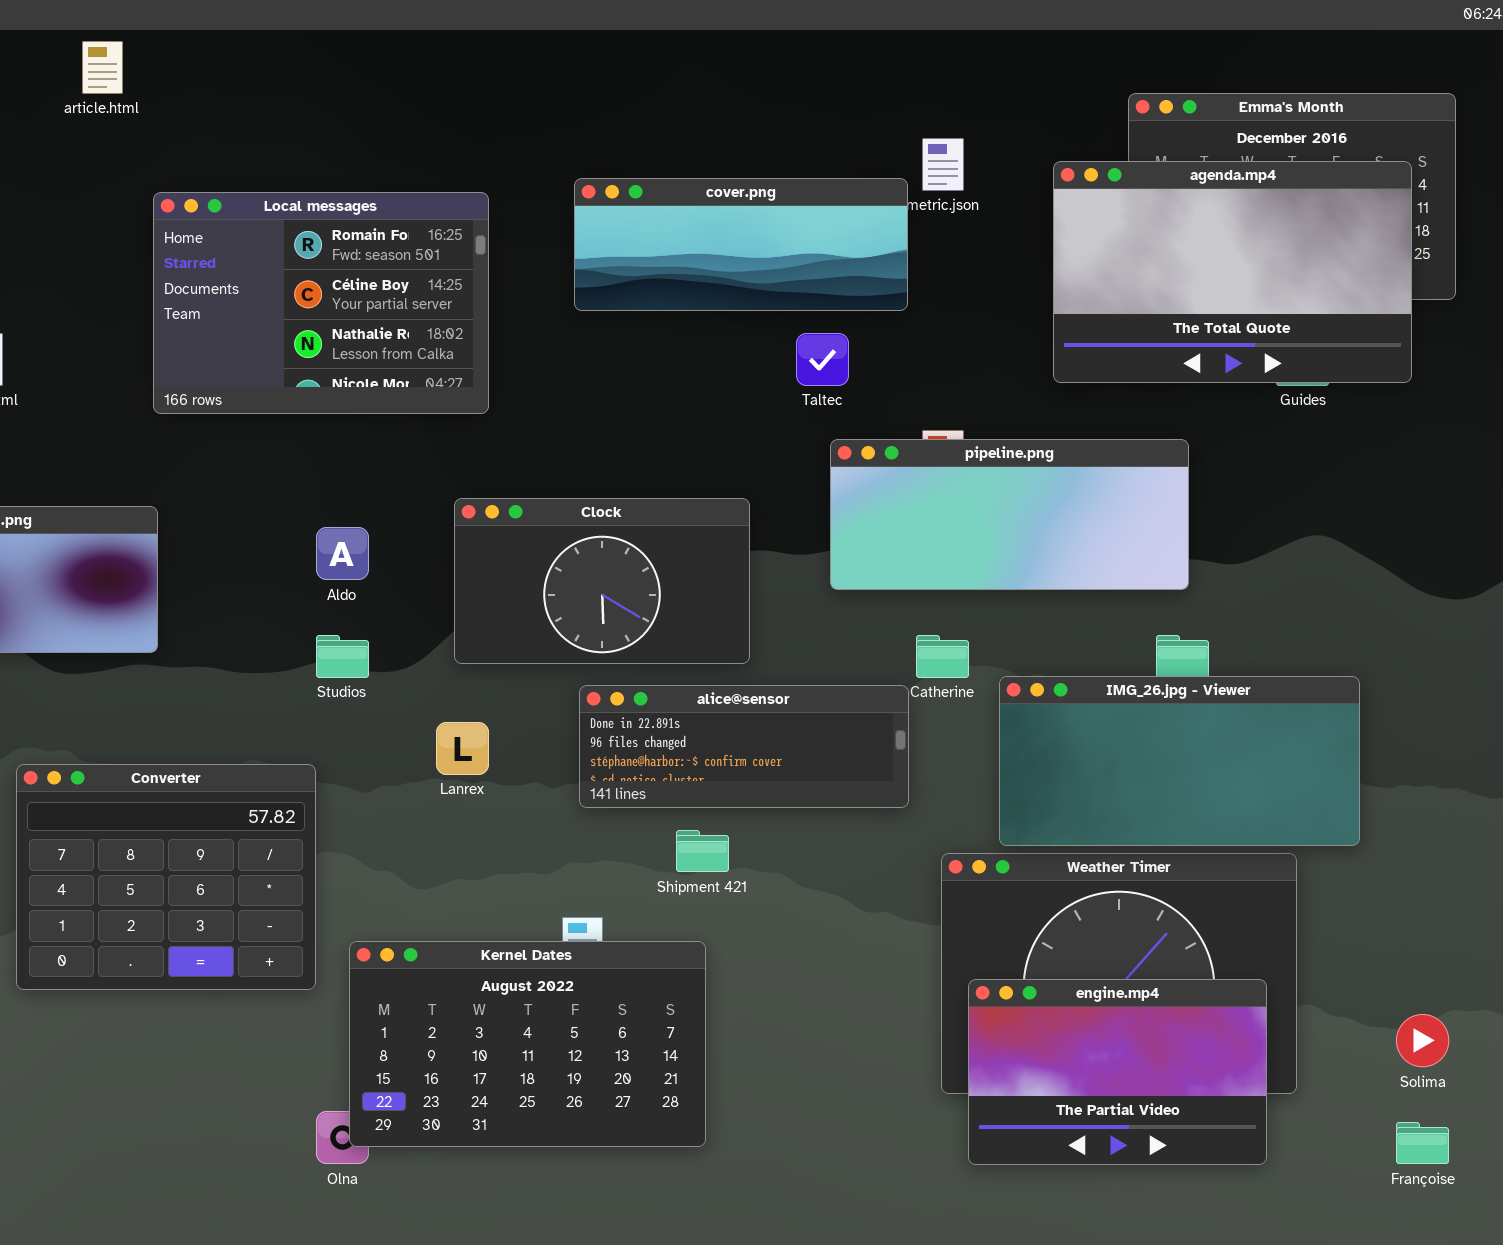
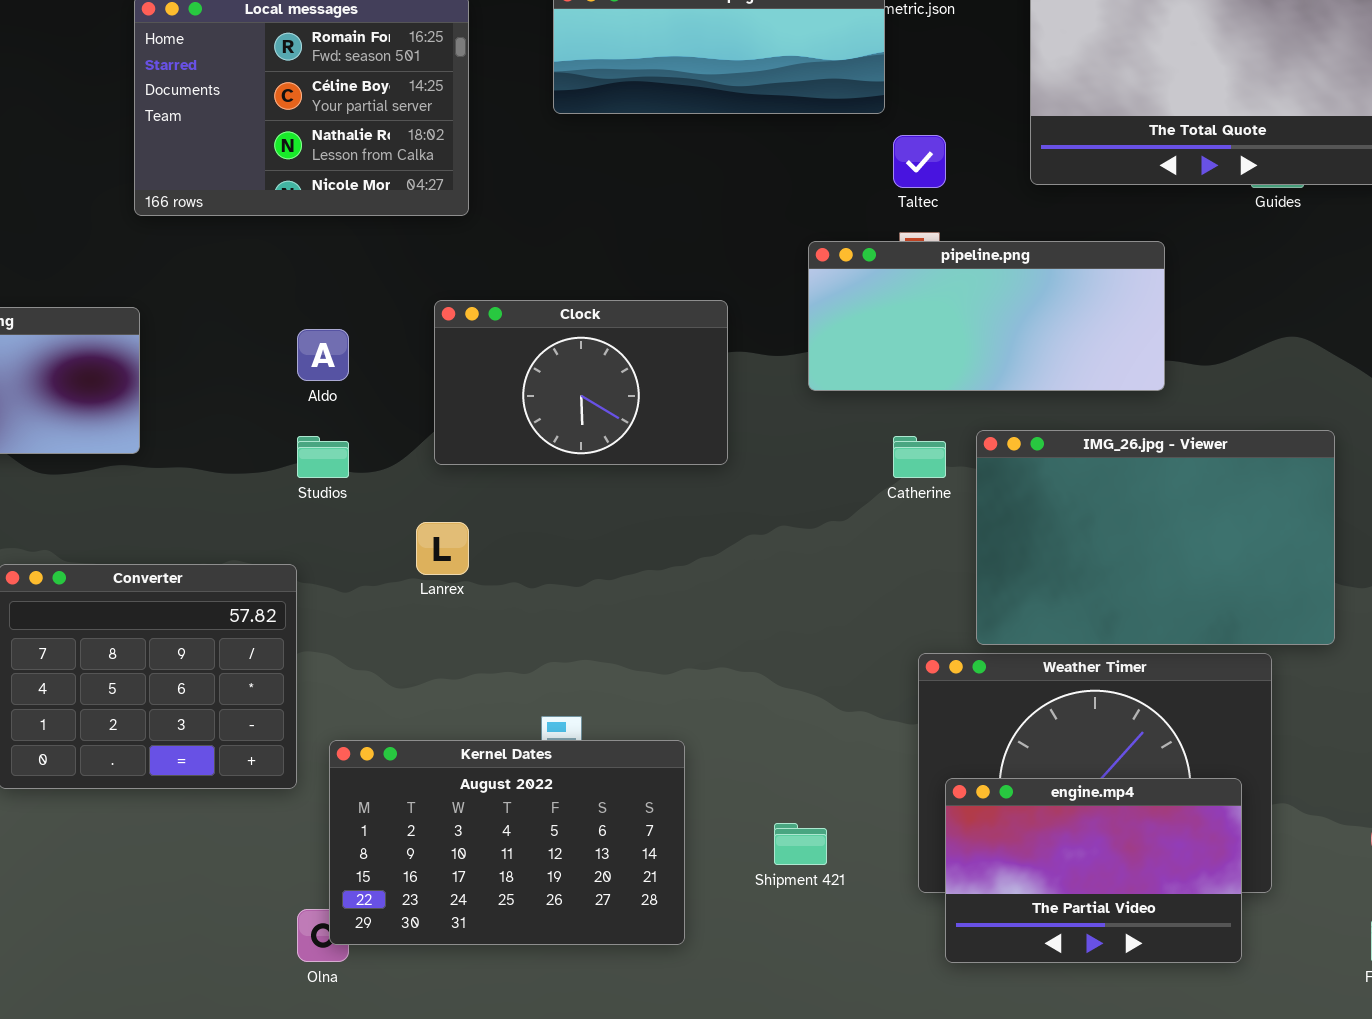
Taltec: [796,333,849,386] -> [893,135,946,188], moved
IMG_26.jpg - Viewer: [999,676,1360,846] -> [976,430,1335,645], resized
alice@sensor: [579,685,909,808] -> none, closed
Shipment 421: [676,830,729,872] -> [774,823,827,865], moved

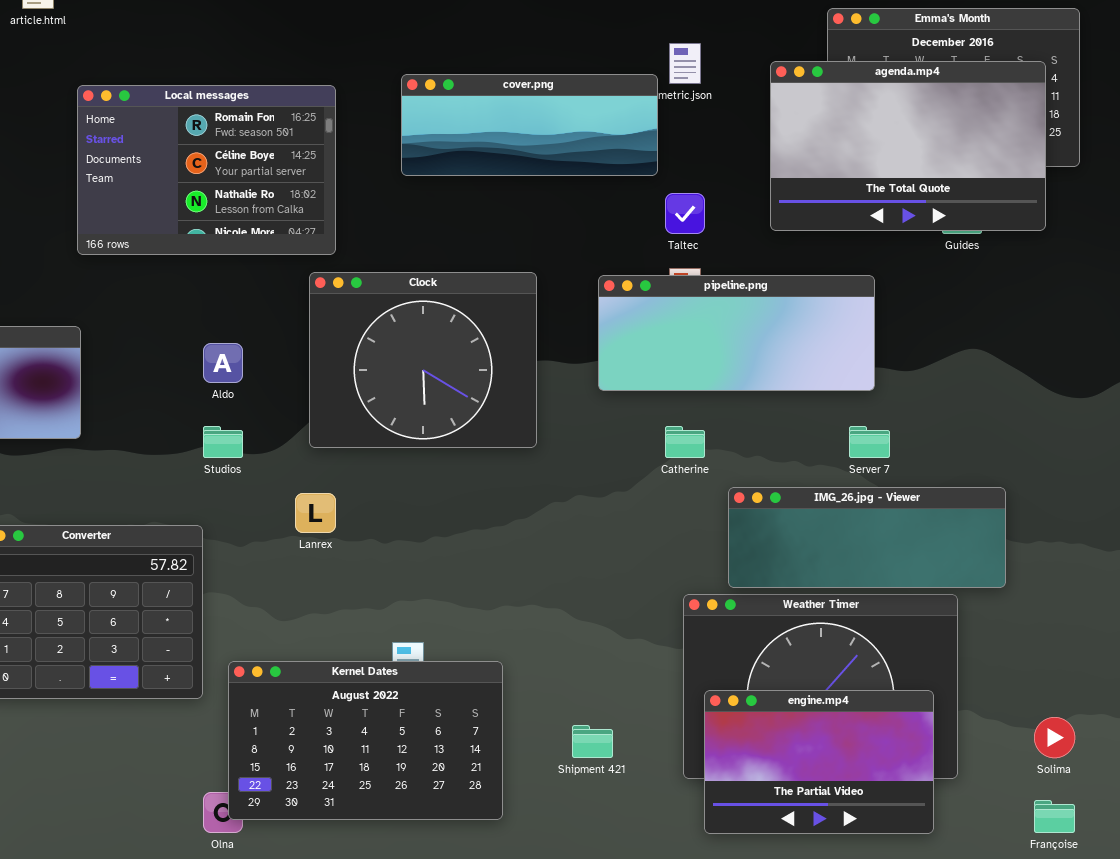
Clock: [434,300,728,465] -> [309,272,537,448], resized
IMG_26.jpg - Viewer: [976,430,1335,645] -> [728,487,1006,588], resized

